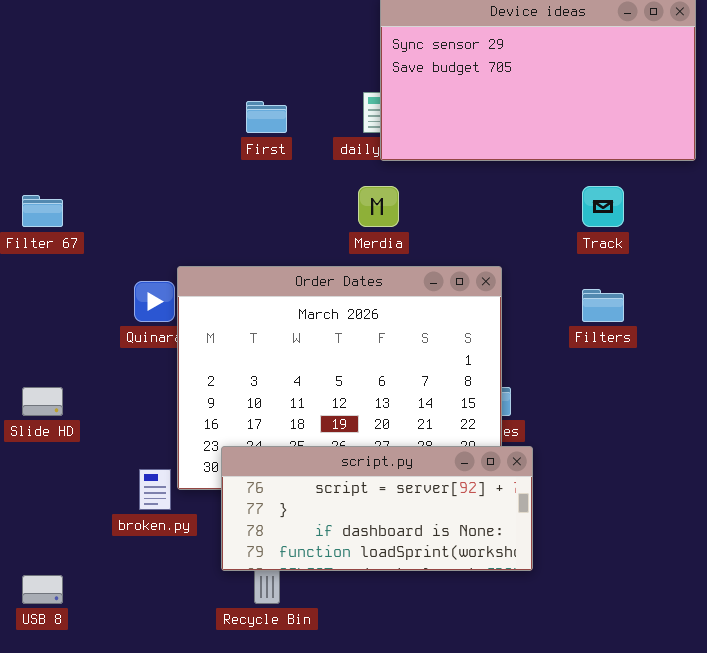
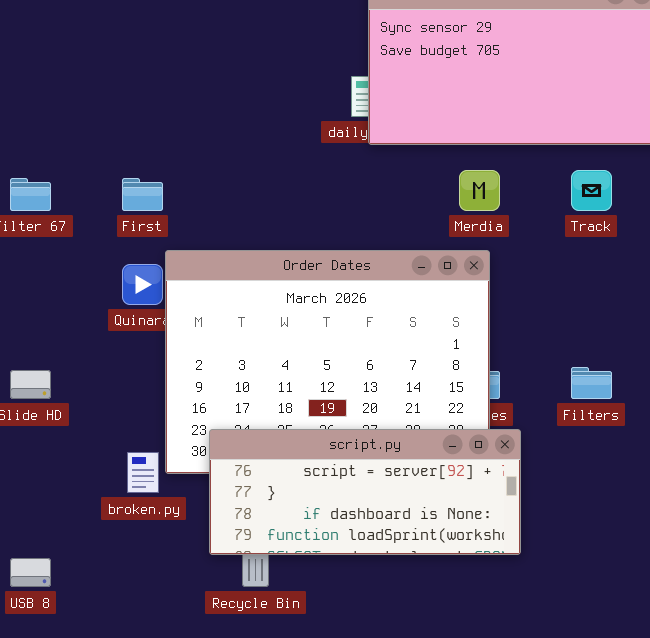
First: [246,101,287,133] -> [122,178,163,211], moved
Merdia: [358,186,399,227] -> [459,170,500,211], moved
Filters: [582,289,624,322] -> [571,367,612,399], moved

